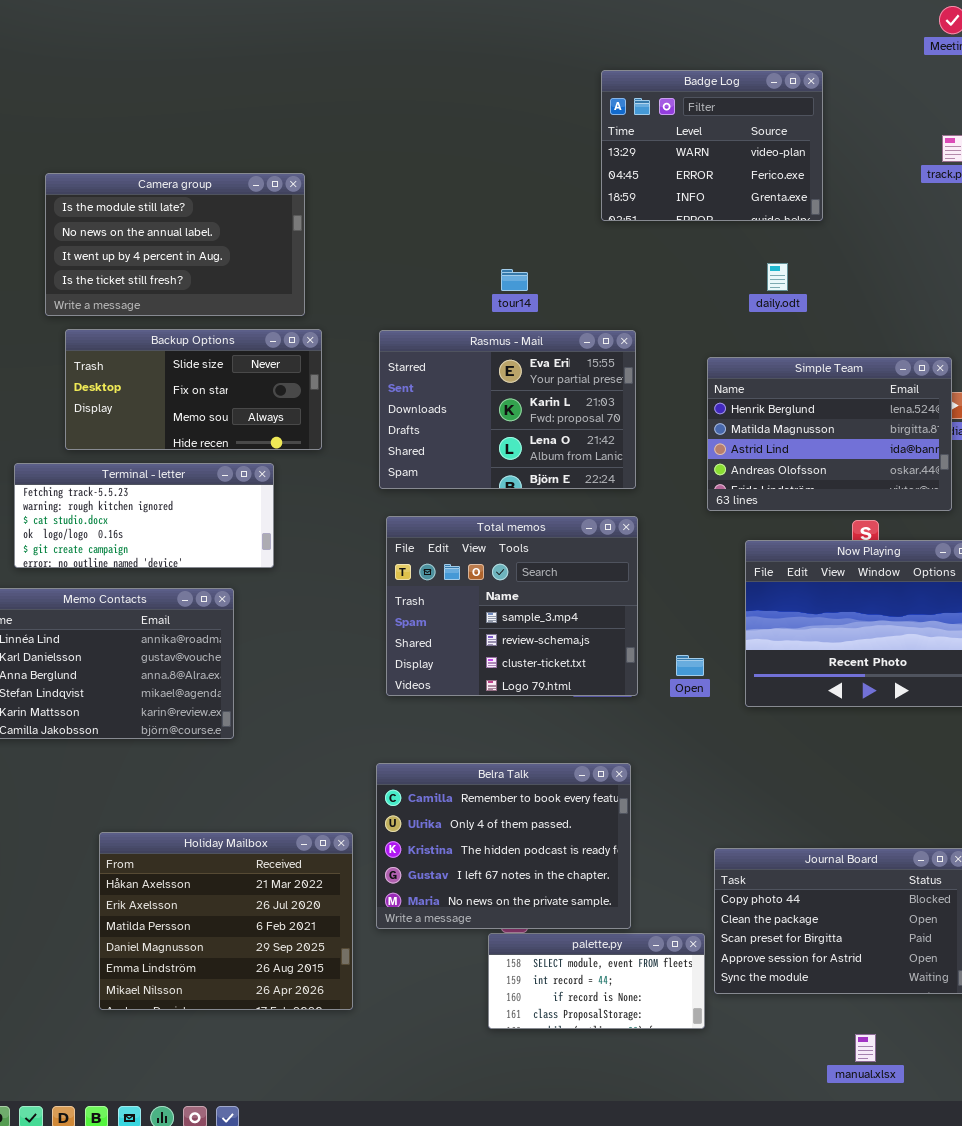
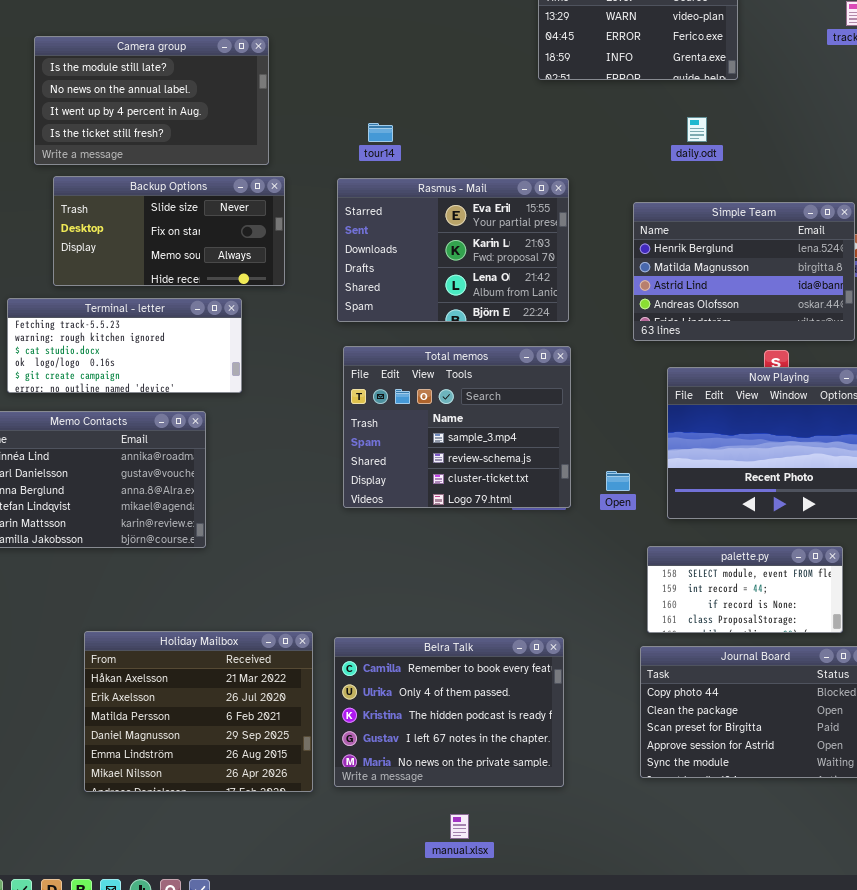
tour14: [501,269,528,291] -> [368,123,393,142], moved
Belra Talk: [376,763,631,929] -> [334,637,564,787], moved
palette.py: [488,933,705,1029] -> [647,546,843,633], moved
manual.xlsx: [855,1034,876,1062] -> [450,814,469,839], moved

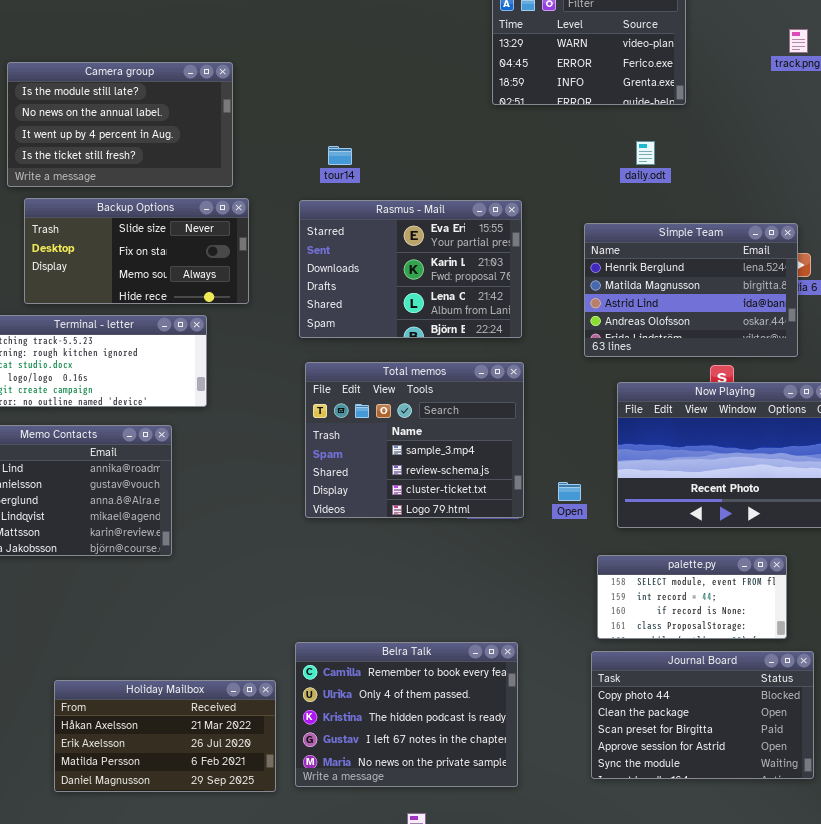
Holiday Mailbox: [84,631,313,792] -> [54,680,276,792], resized

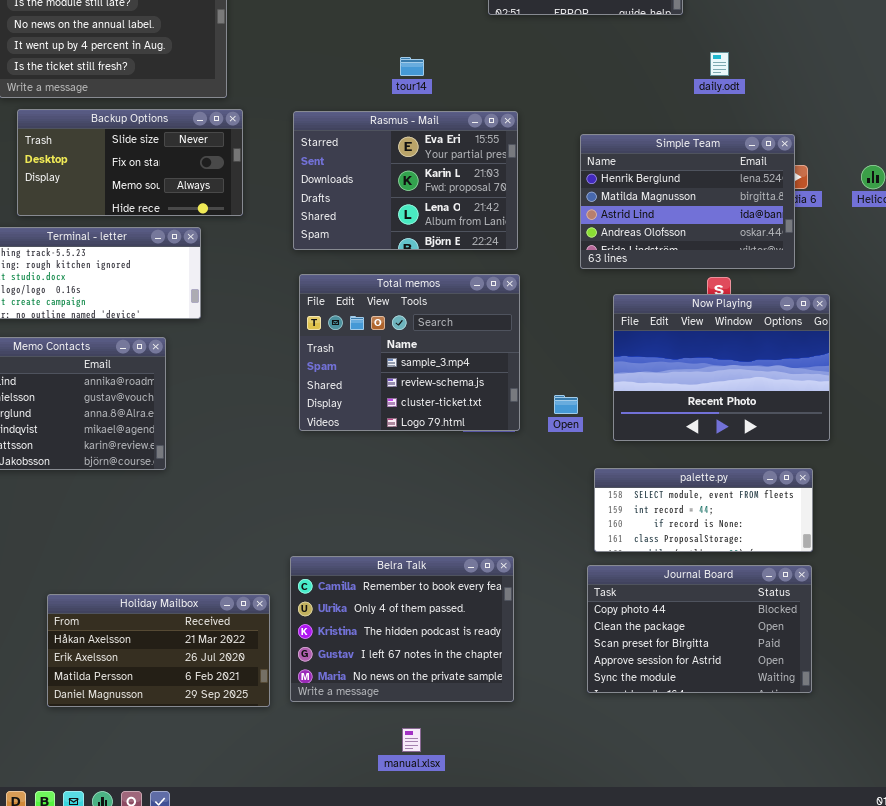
daily.odt: [636,141,655,165] -> [710,52,729,76], moved
tour14: [328,146,352,165] -> [400,57,424,76], moved
palette.py: [597,555,787,639] -> [594,468,813,552], resized

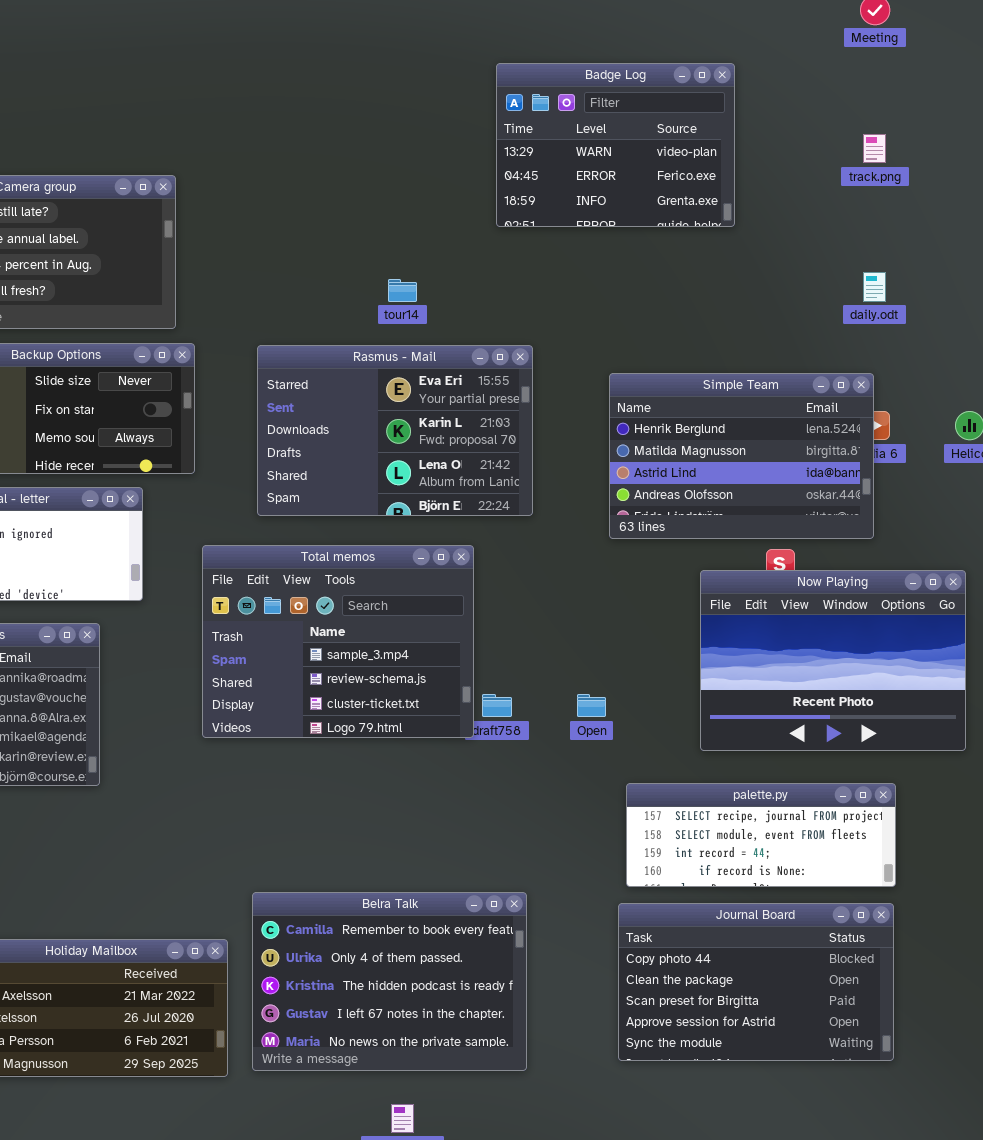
daily.odt: [710,52,729,76] -> [863,272,886,302], moved
Total memos: [299,274,520,431] -> [202,545,474,738], moved
Now Playing: [613,294,830,441] -> [700,570,966,751], moved
palette.py: [594,468,813,552] -> [626,783,896,887], scrolled up 1 row

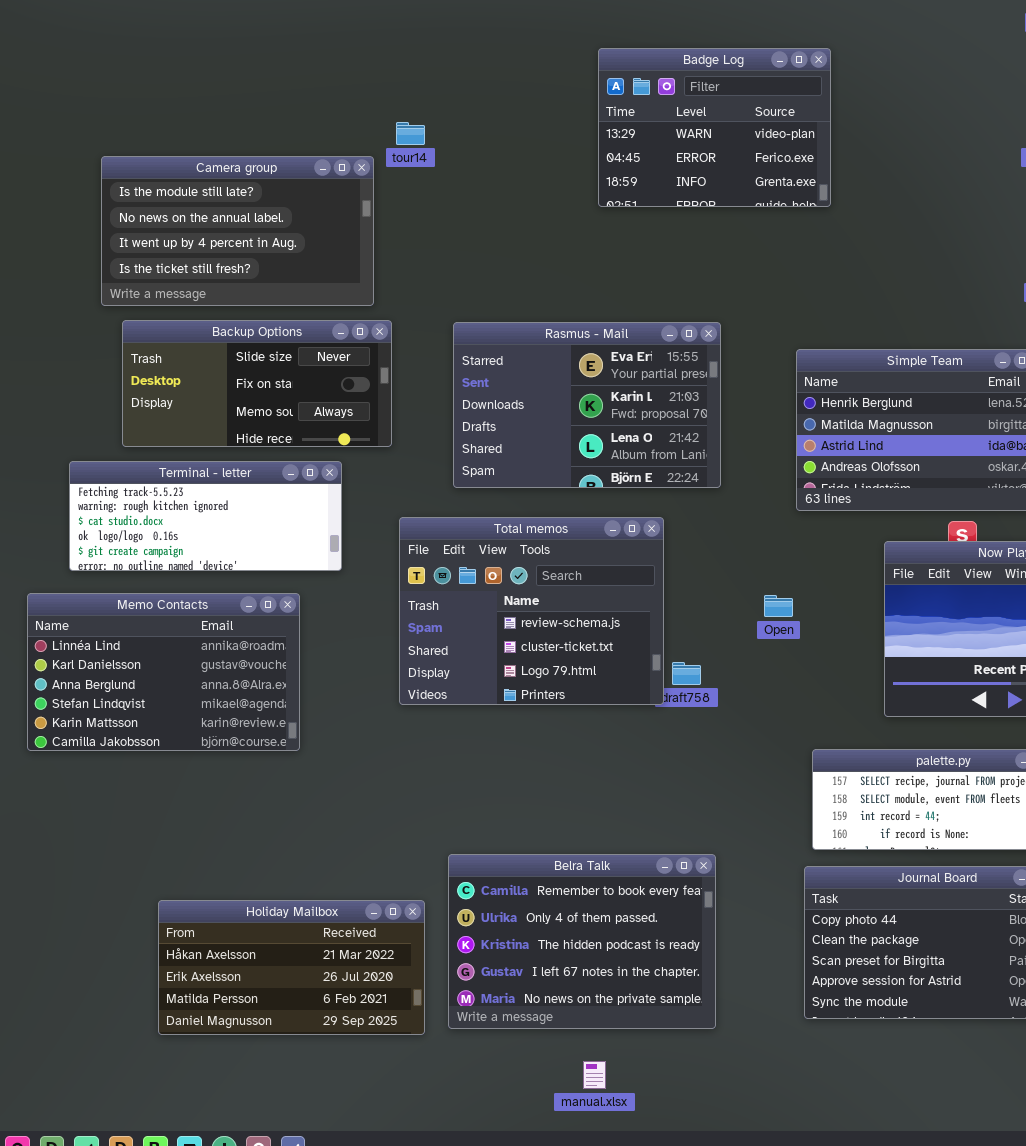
Badge Log: [496,63,735,227] -> [598,48,831,207], moved
tour14: [388,279,417,302] -> [396,122,425,145], moved
Total memos: [202,545,474,738] -> [399,517,664,705], scrolled down 1 row
Open: [577,694,606,717] -> [764,595,793,617], moved

